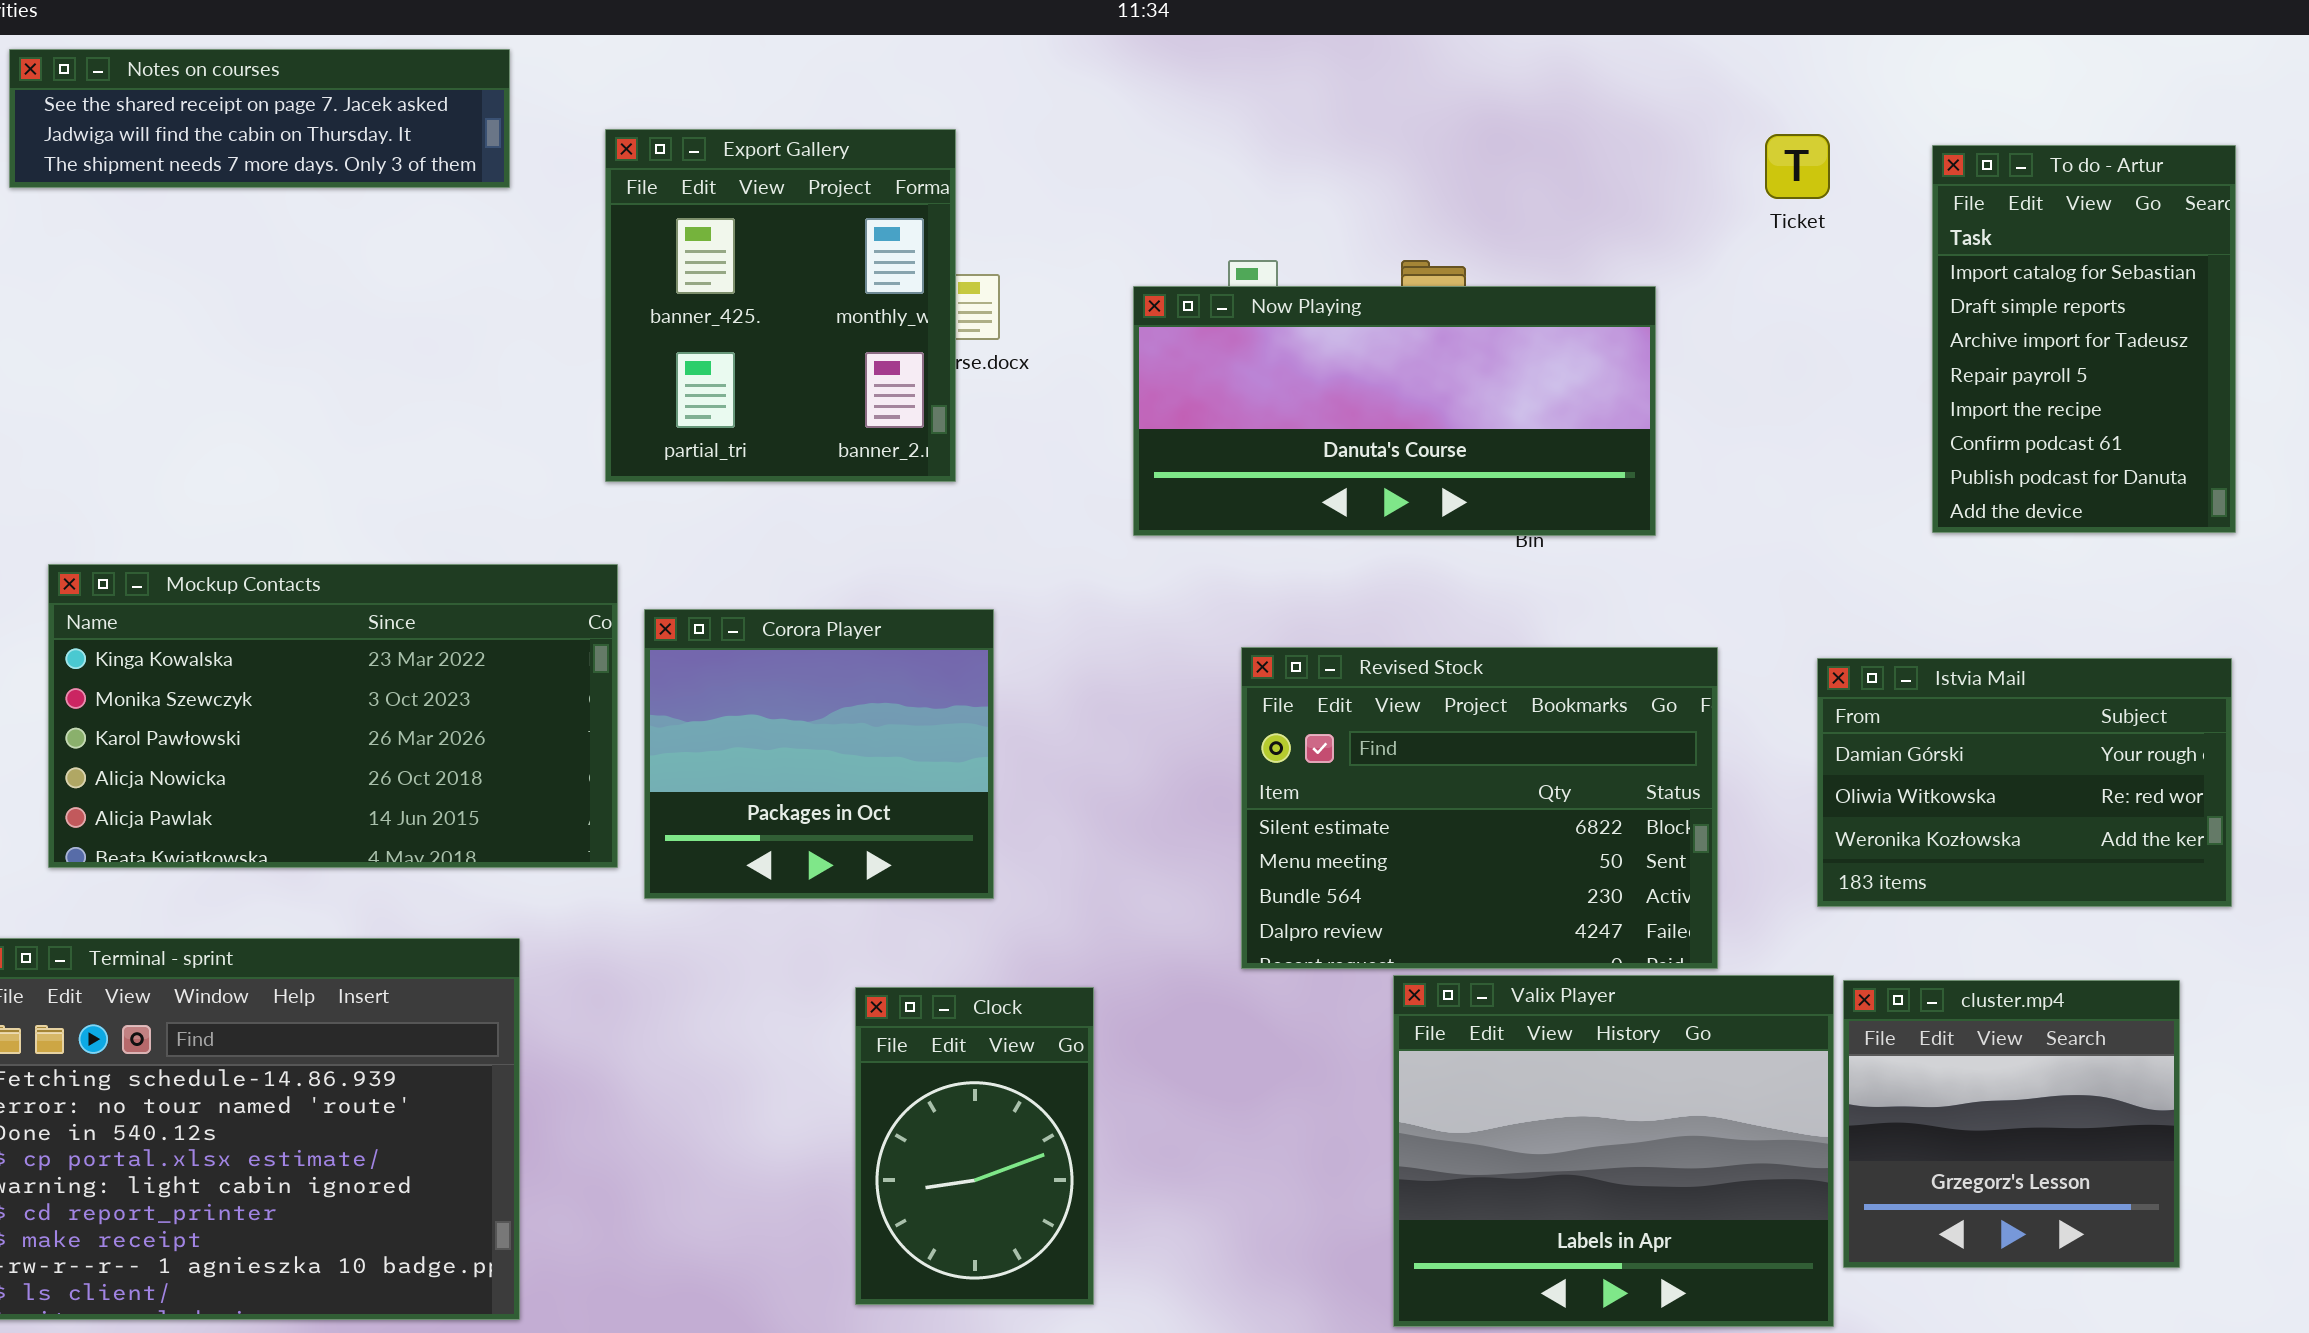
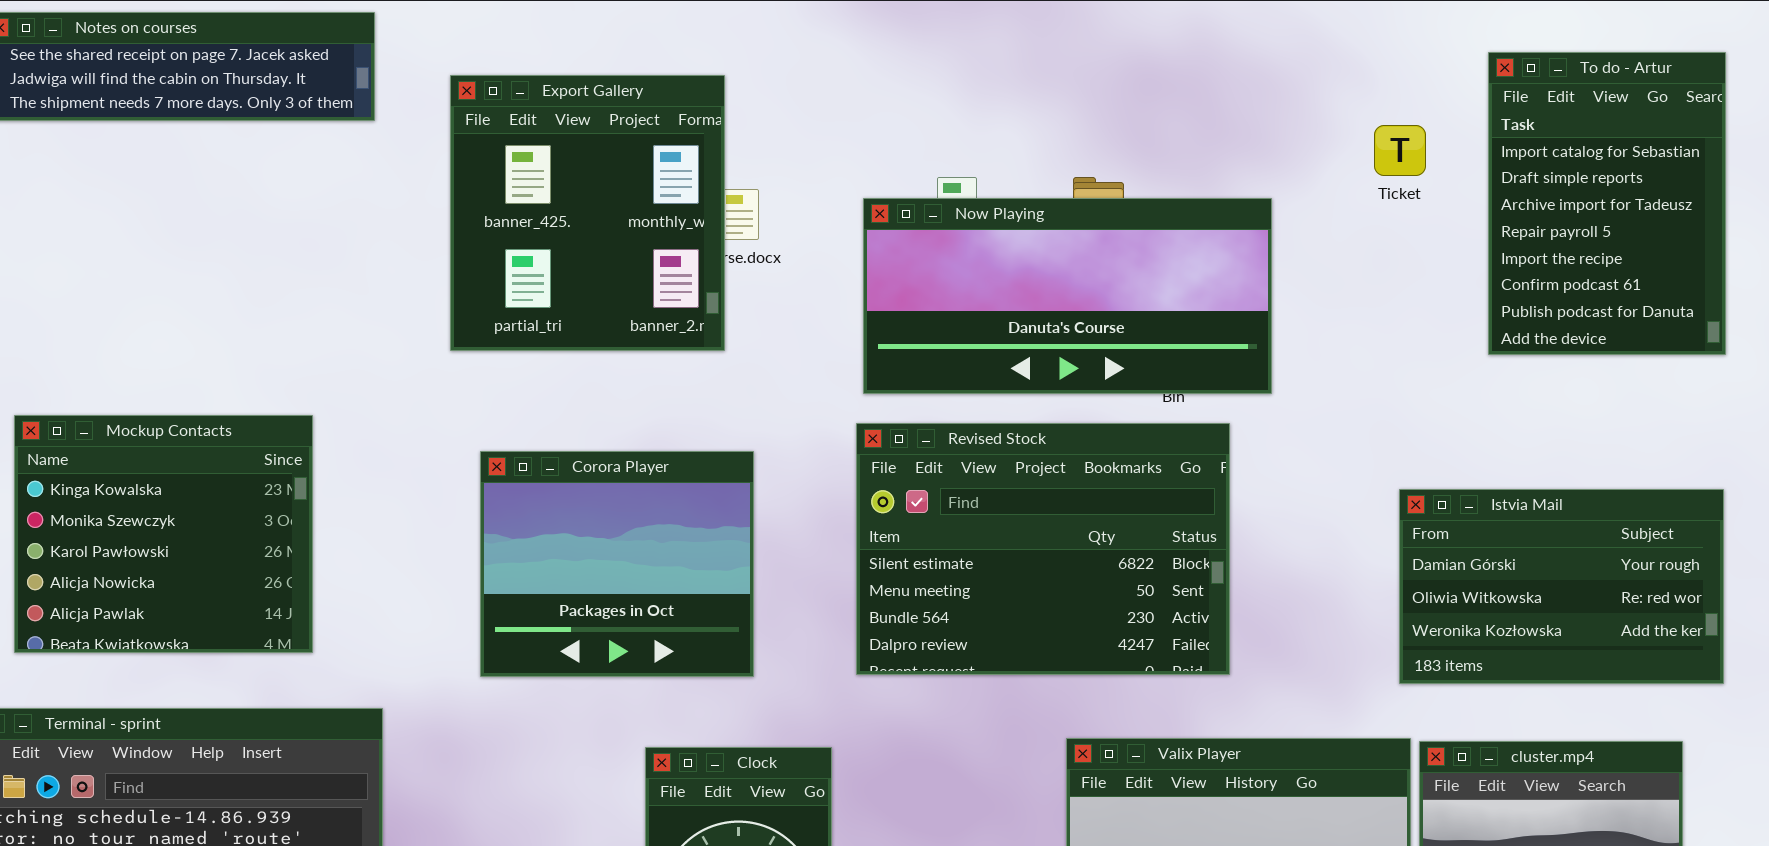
Ticket: [1765,134,1830,199] -> [1374,125,1426,176], moved
To do - Artur: [1932,145,2236,533] -> [1488,52,1726,355], moved
Mockup Contacts: [48,564,618,868] -> [14,415,313,653], resized
Revised Stock: [1241,647,1718,969] -> [856,423,1230,675], moved

